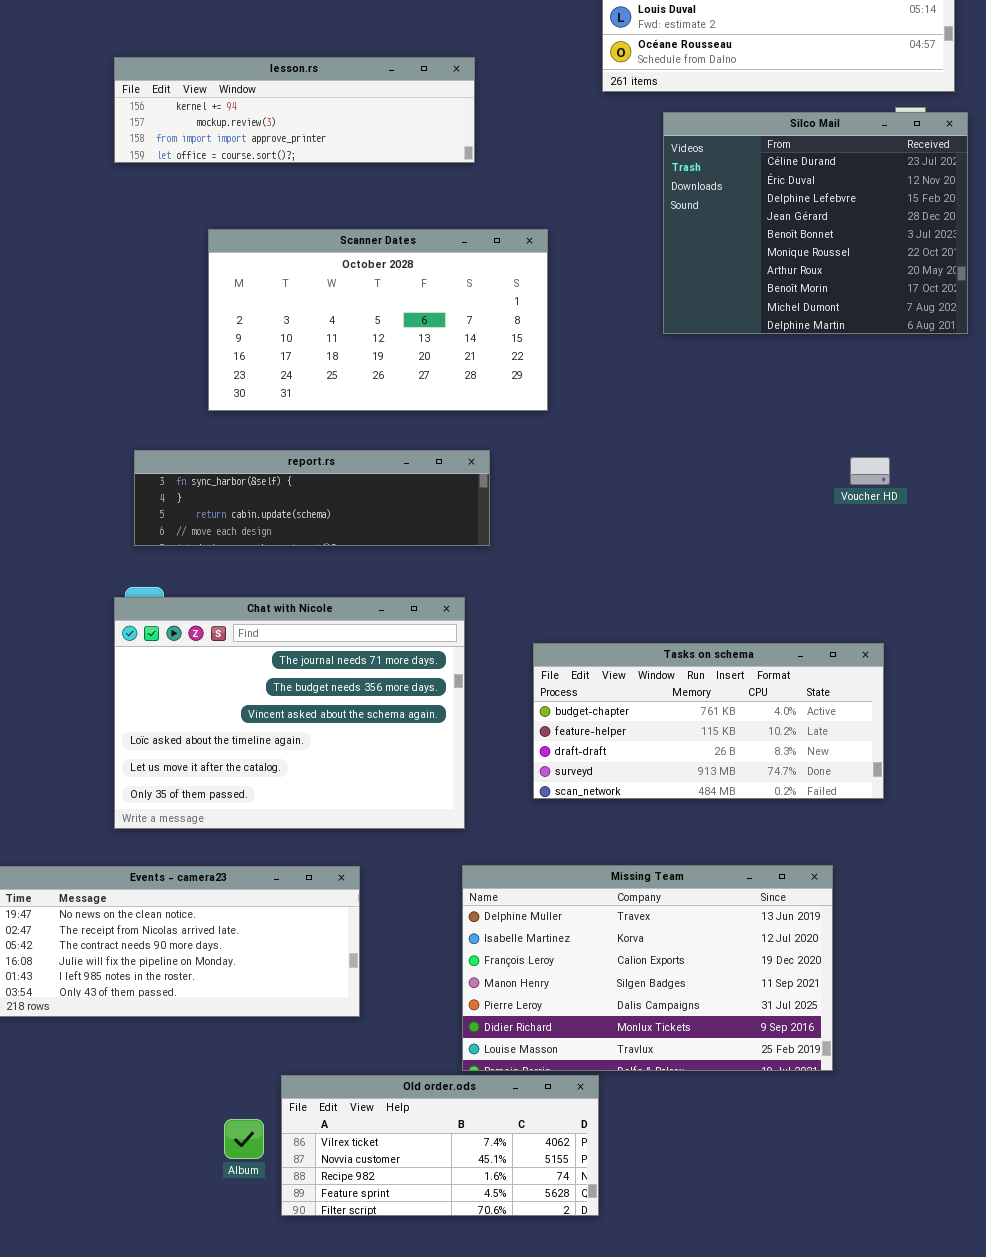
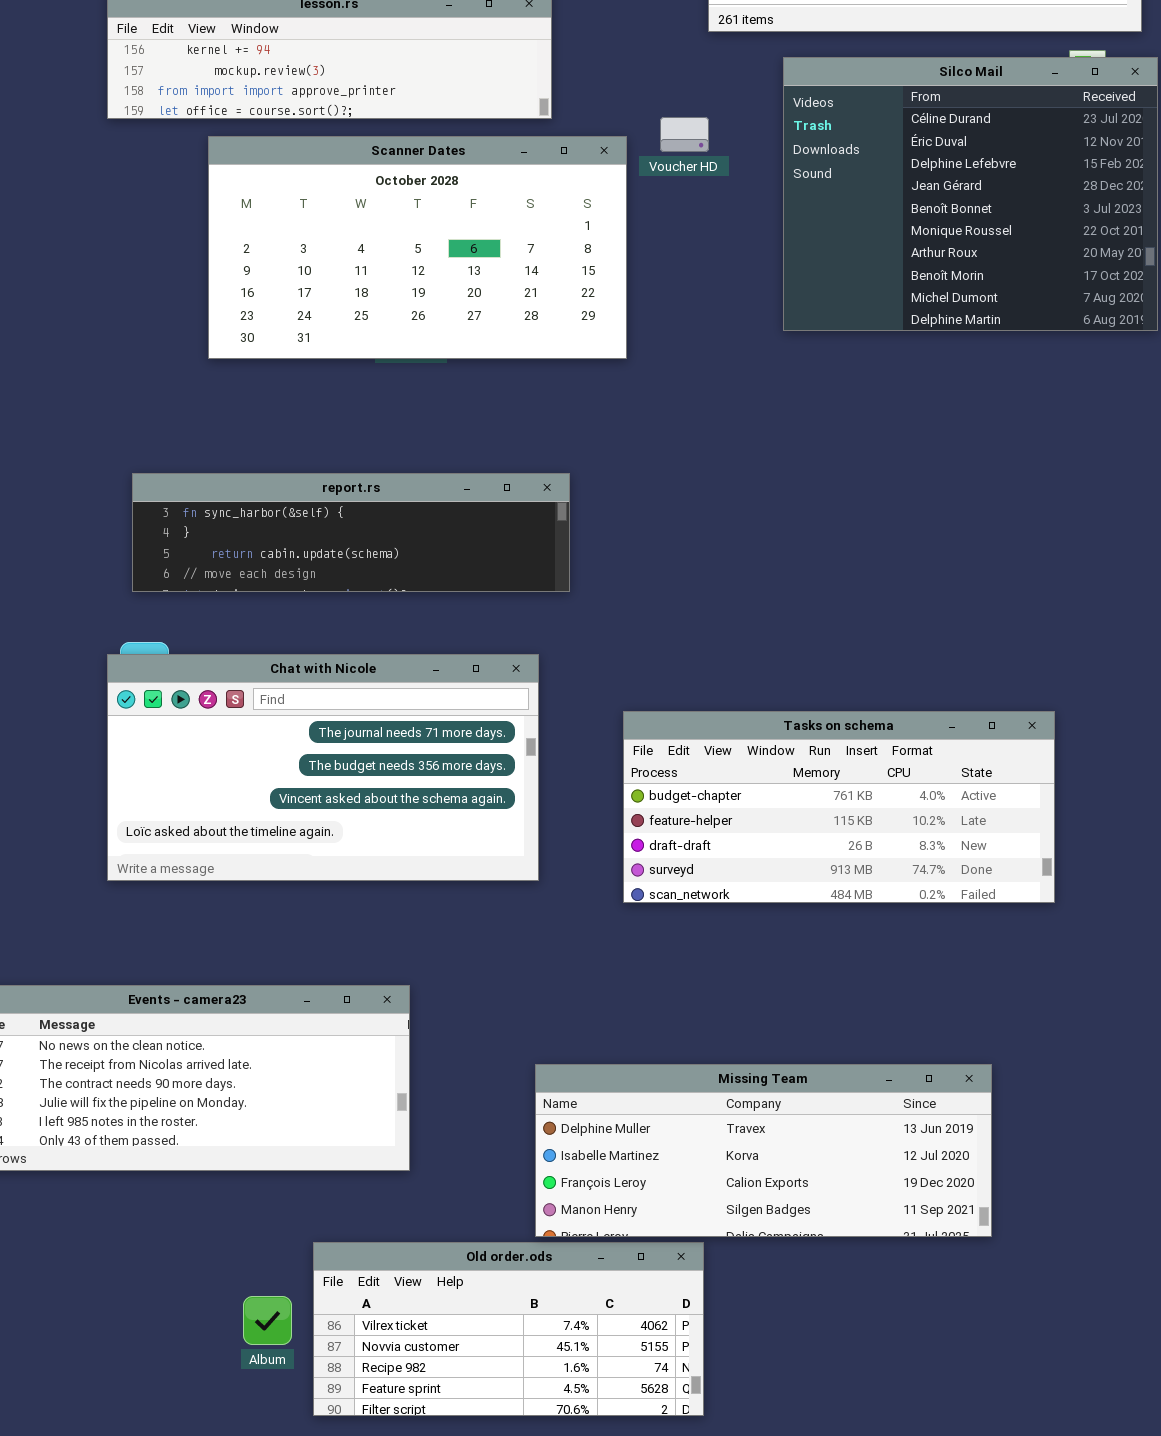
Scanner Dates: [208,229,548,411] -> [208,136,627,359], moved
Voucher HD: [850,457,890,485] -> [660,117,709,152], moved
Chat with Nicole: [114,597,465,829] -> [107,654,539,881], resized
Missing Team: [462,865,833,1071] -> [535,1064,992,1237], resized

